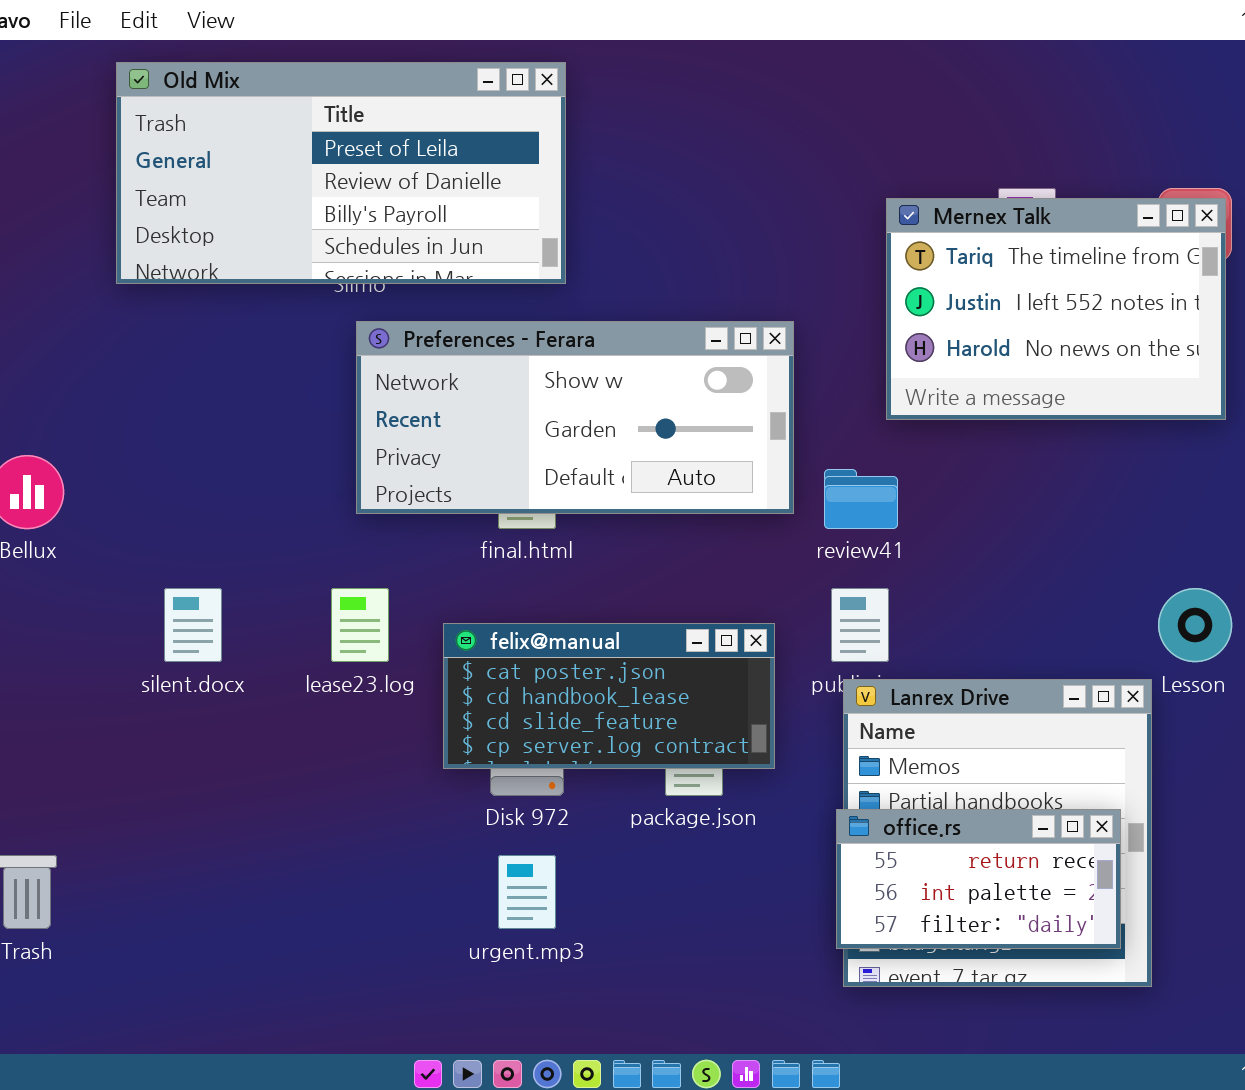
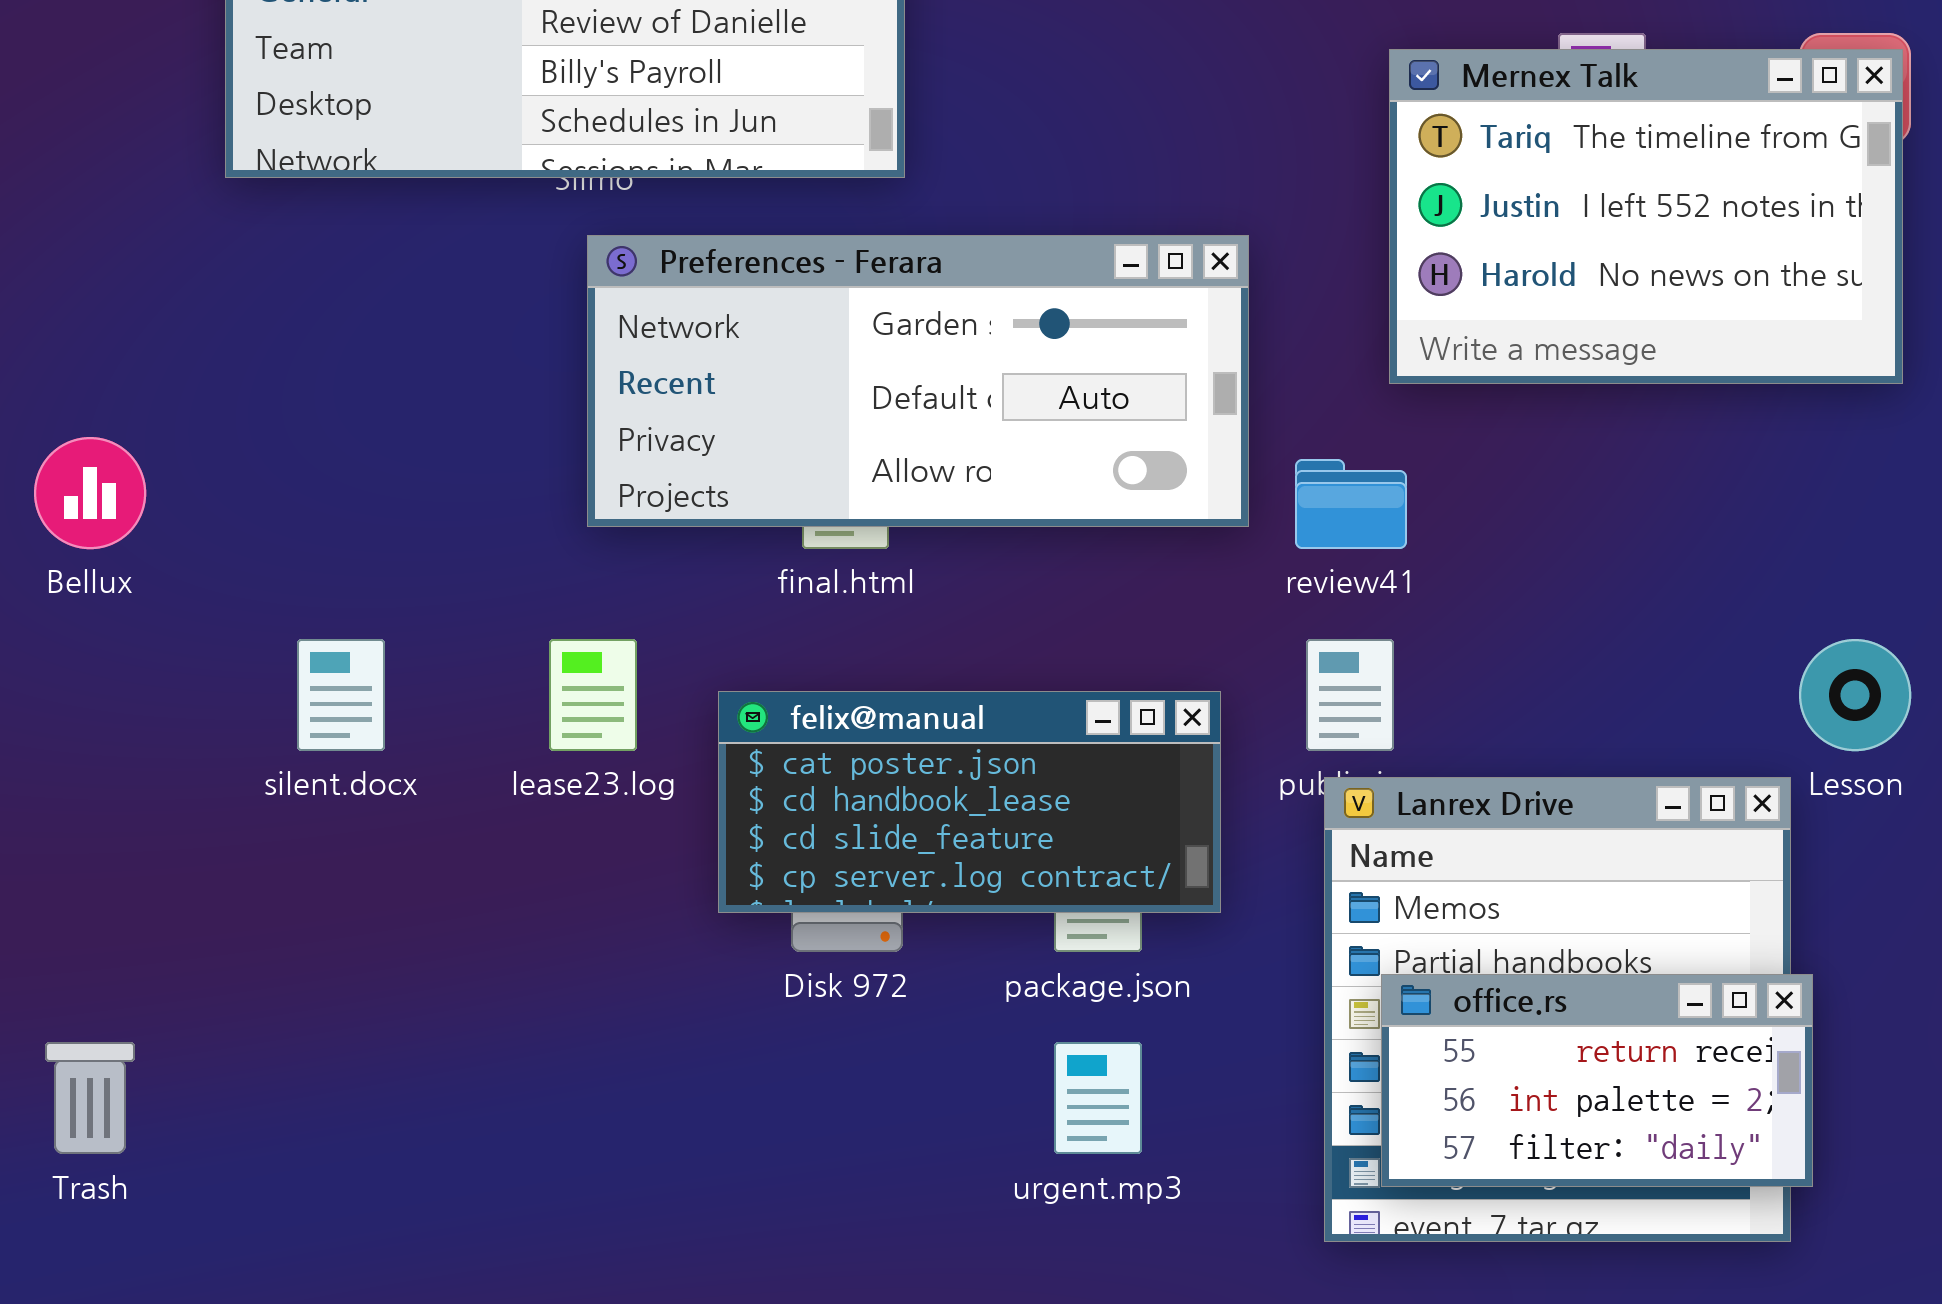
Preferences - Ferara: [356,321,794,514] -> [587,235,1249,527], scrolled down 1 row
office.rs: [836,809,1121,949] -> [1381,974,1813,1187], moved
urgent.mp3: [498,855,556,929] -> [1054,1042,1142,1154], moved

